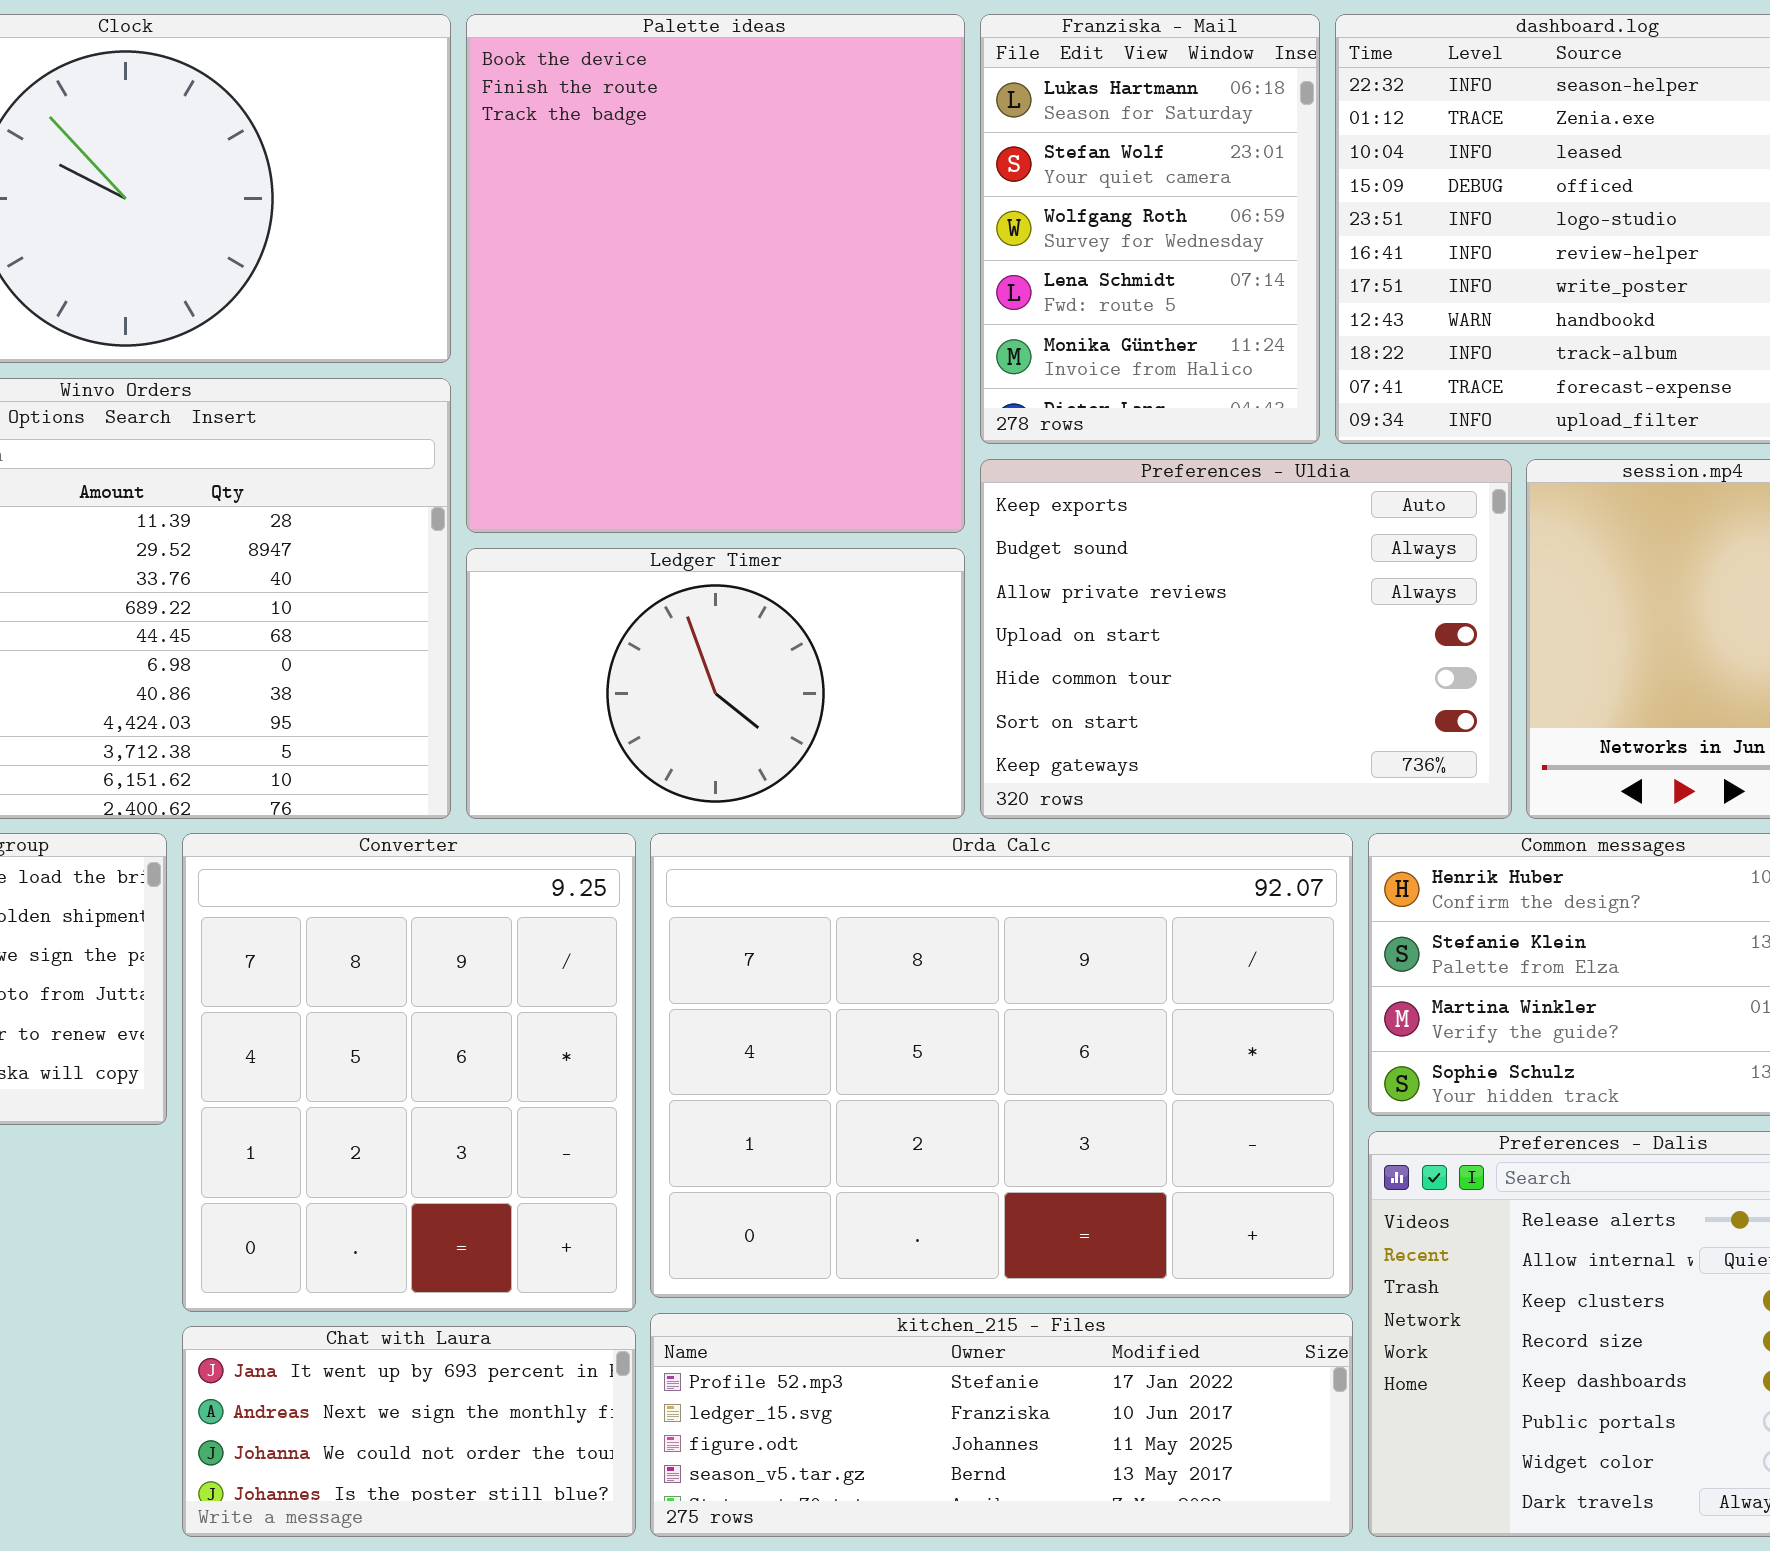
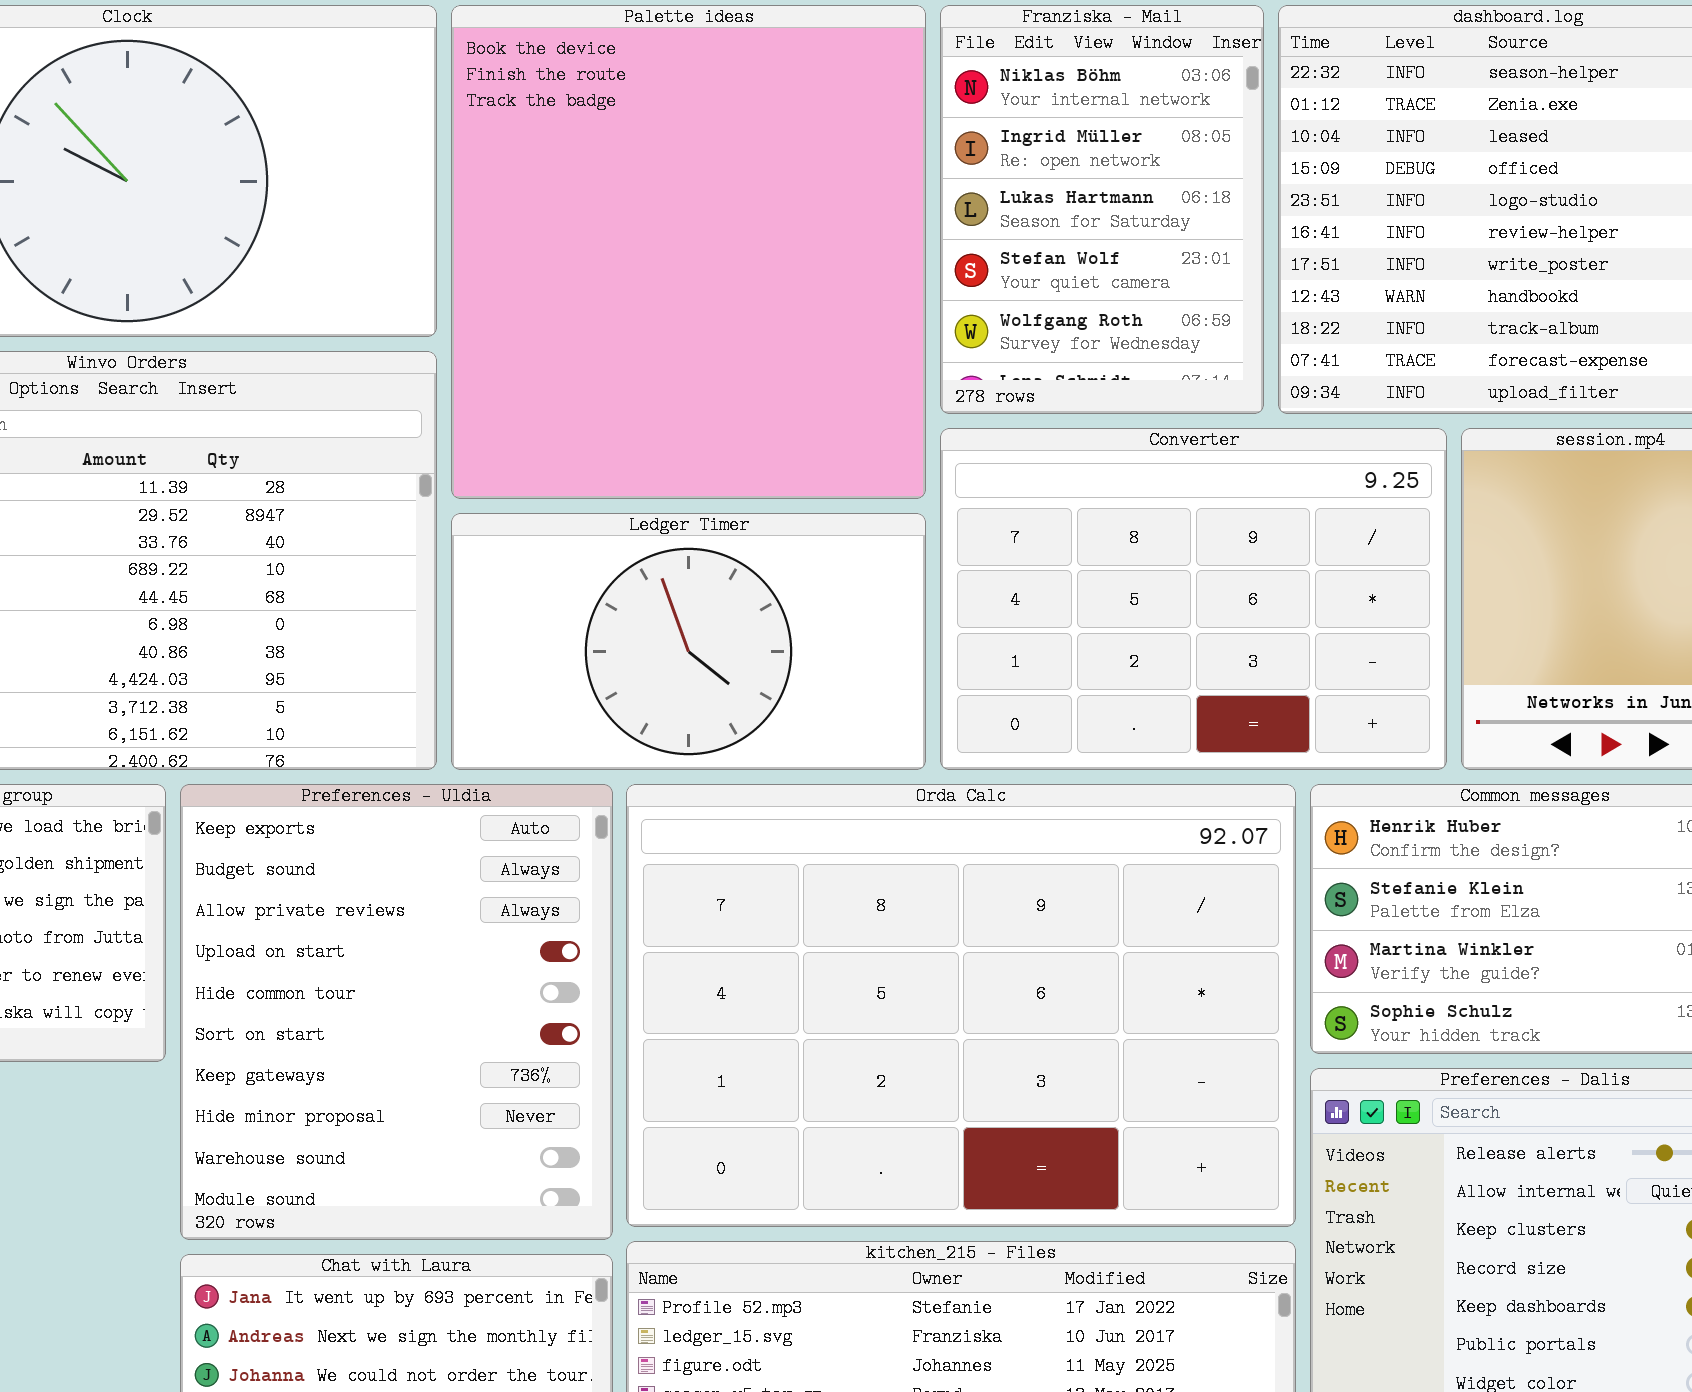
Franziska - Mail: [980,14,1320,444] -> [940,5,1264,414], scrolled up 2 rows
Preferences - Uldia: [980,459,1512,819] -> [180,784,613,1240], moved, resized
Converter: [182,833,636,1312] -> [940,428,1447,770], moved, resized

